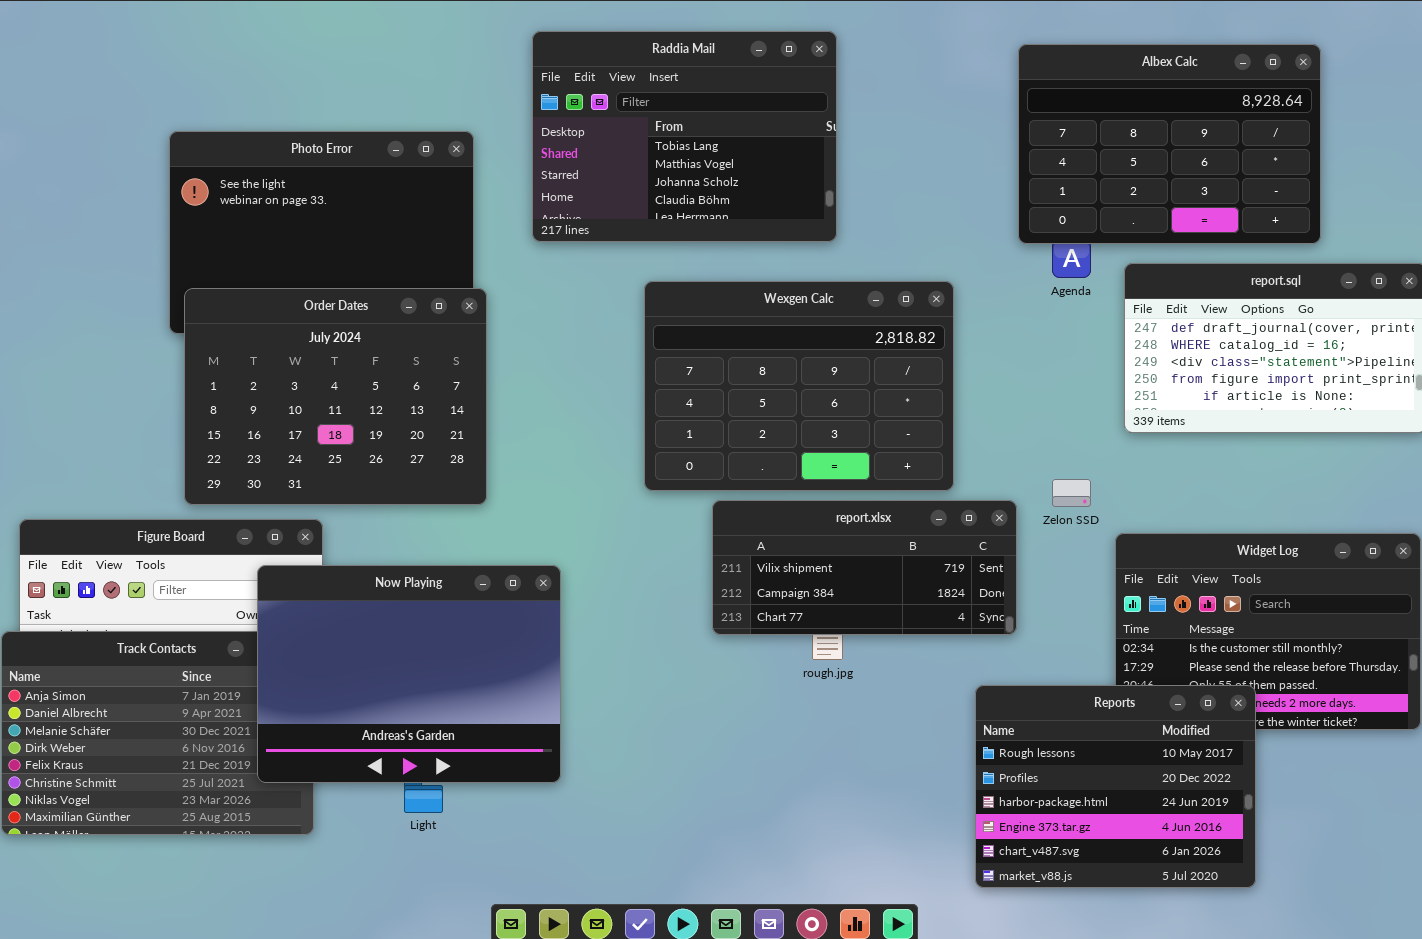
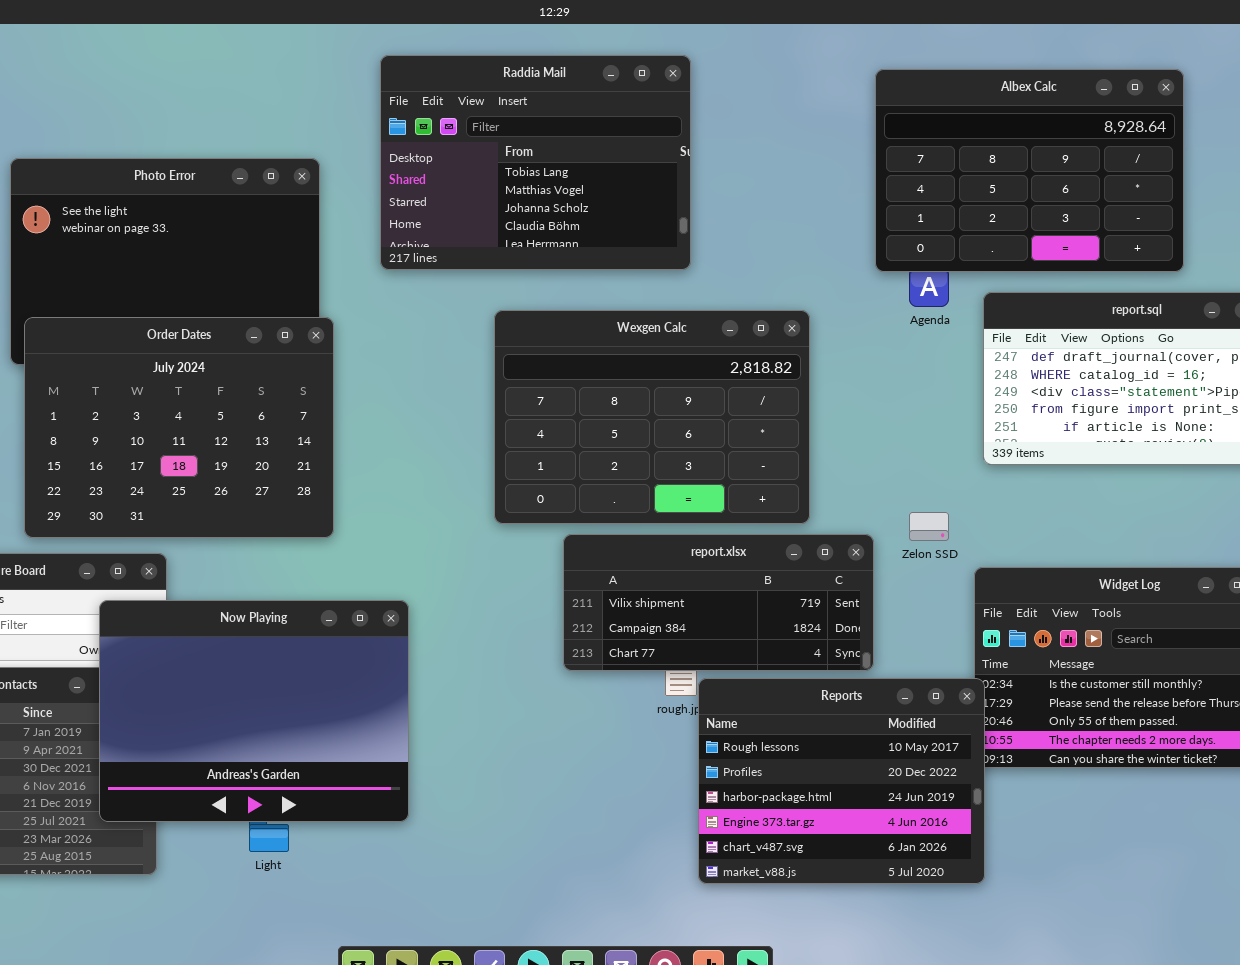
Reports: [975,685,1256,888] -> [698,678,985,884], moved

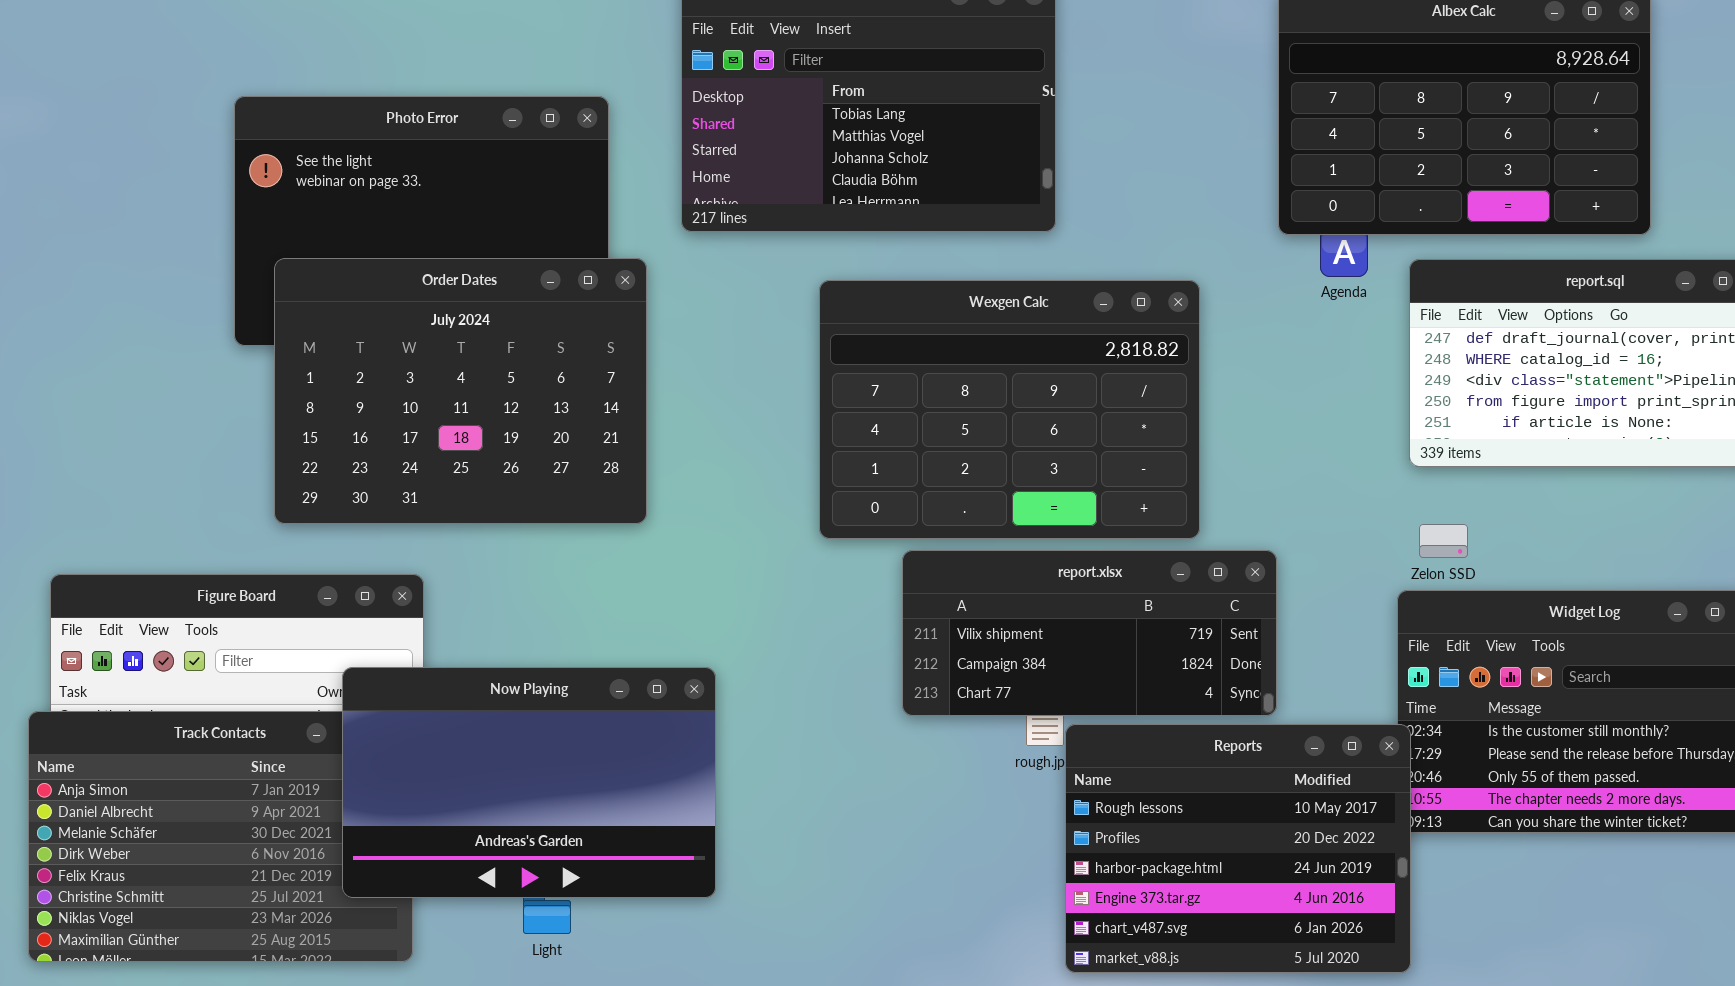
Order Dates: [24,317,334,538] -> [274,258,647,524], moved
Zelon SSD: [909,512,949,541] -> [1419,524,1468,558], moved
Now Playing: [99,600,409,822] -> [342,667,716,898], resized

